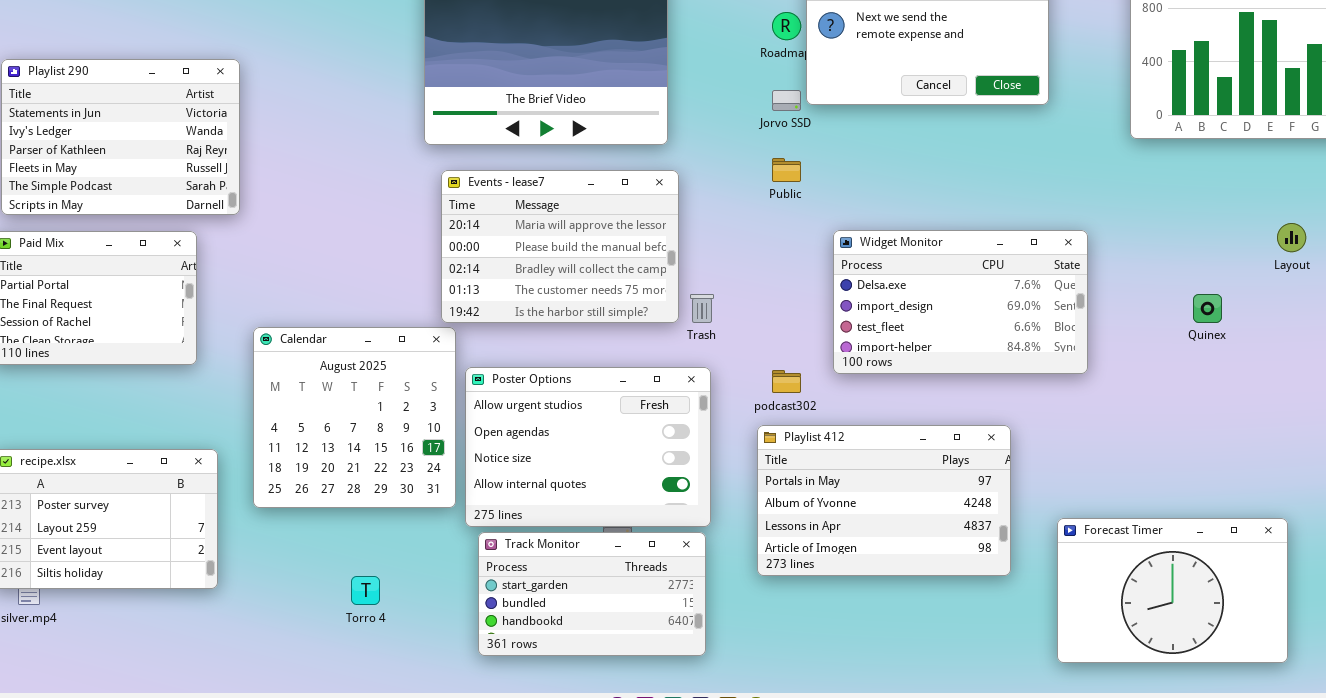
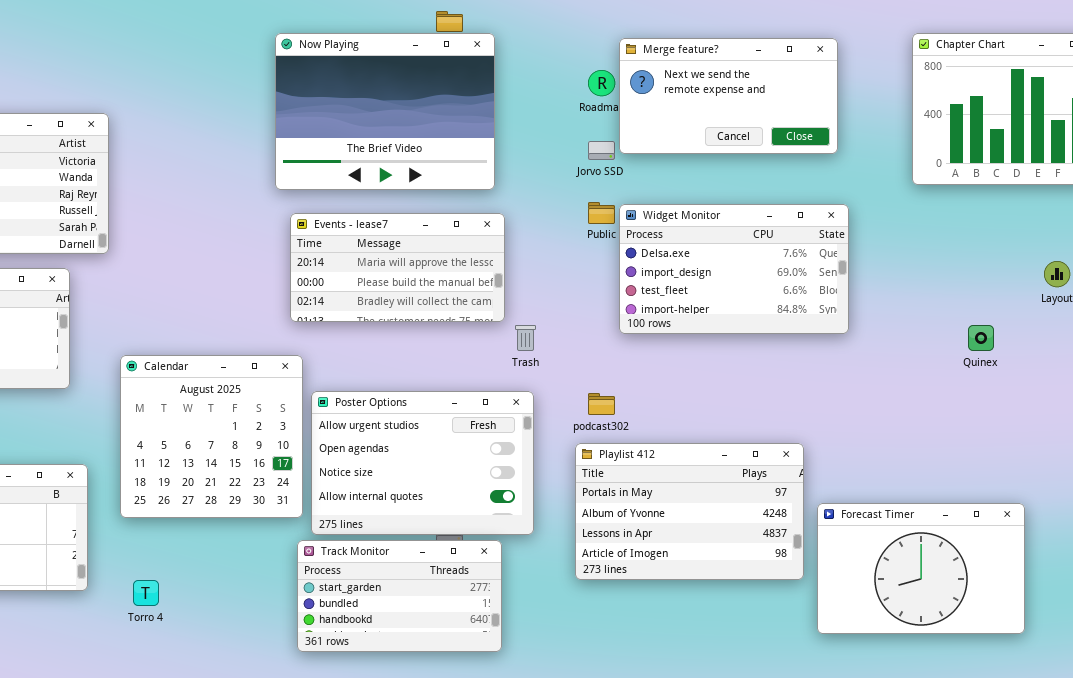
Events - lease7: [441,170,679,323] -> [290,213,505,322], resized
Widget Monitor: [833,230,1088,374] -> [619,204,849,334], moved
Forecast Timer: [1057,518,1288,663] -> [817,503,1025,634], moved
Track Monitor: [478,532,706,656] -> [297,540,502,652], moved
Torro 4: [351,576,380,605] -> [133,580,159,606], moved

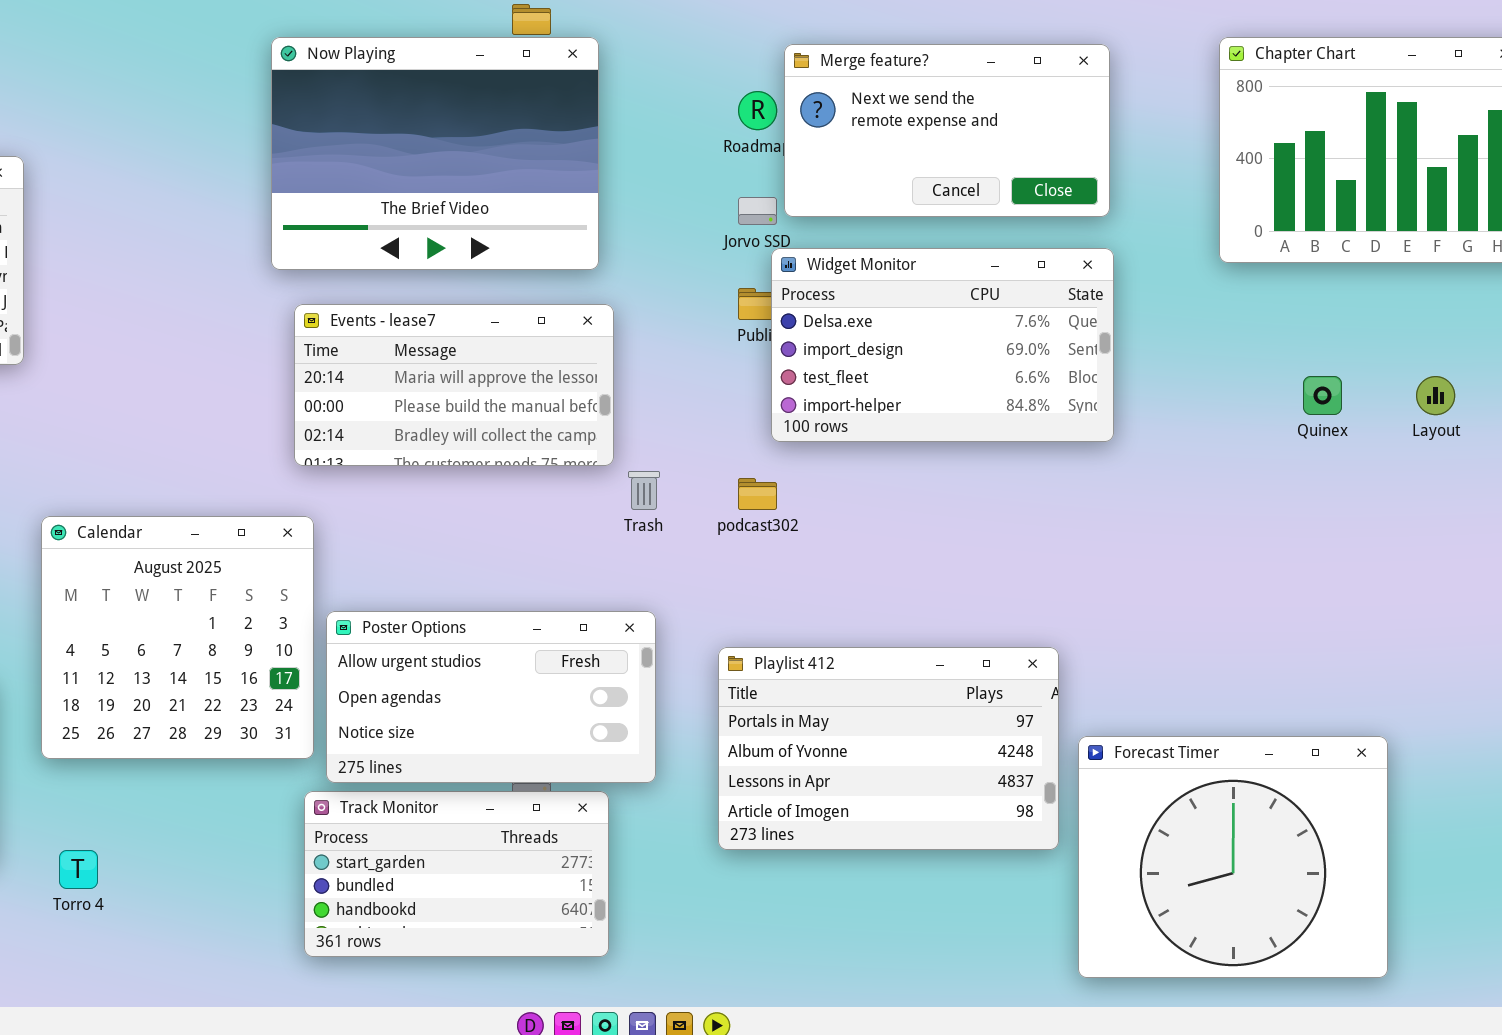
Widget Monitor: [619,204,849,334] -> [771,248,1114,442], moved
Quinex: [968,325,994,351] -> [1303,376,1342,415], moved
Poster Options: [311,391,534,535] -> [326,611,656,783], resized
podcast302: [588,393,615,415] -> [738,478,777,510], moved
Forecast Timer: [817,503,1025,634] -> [1078,736,1388,978], resized

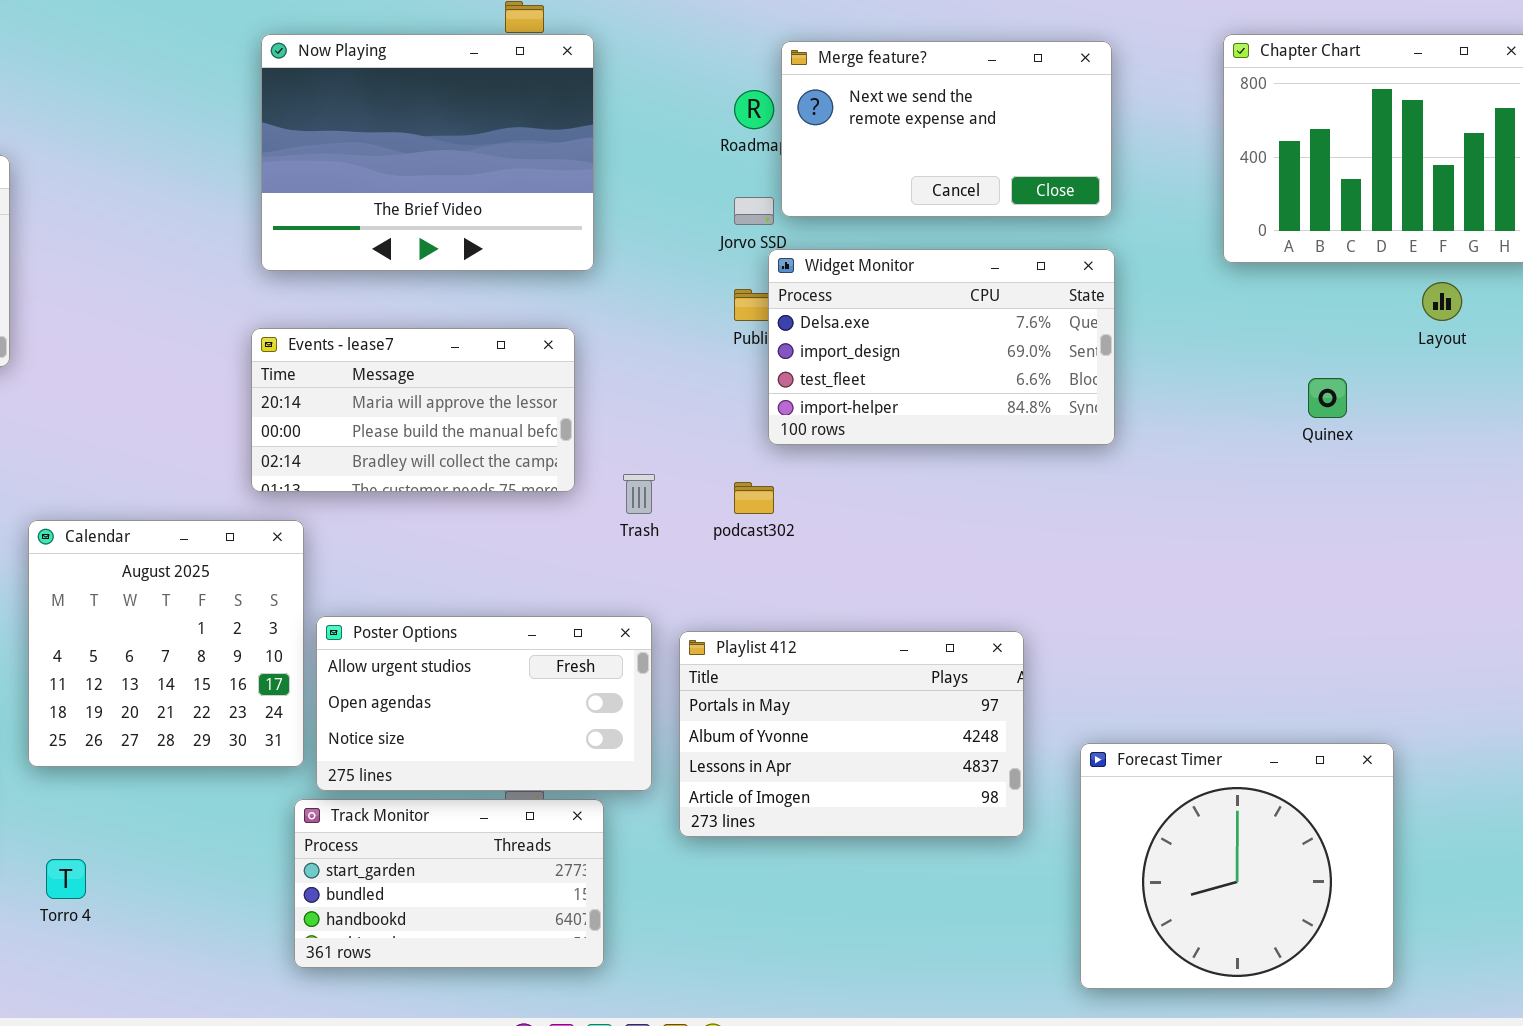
Events - lease7: [294,304,614,466] -> [251,328,575,492], moved
Layout: [1416,376,1455,415] -> [1422,282,1462,321], moved
Playlist 412: [718,647,1059,850] -> [679,631,1024,837], moved

